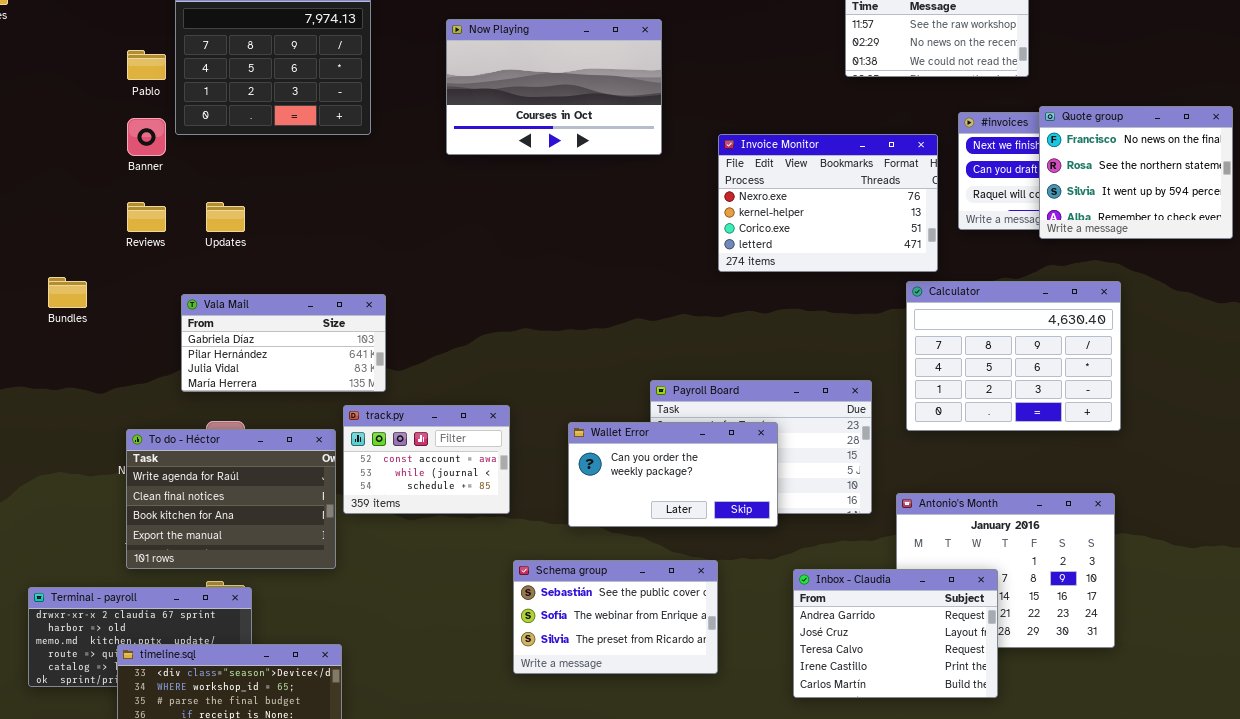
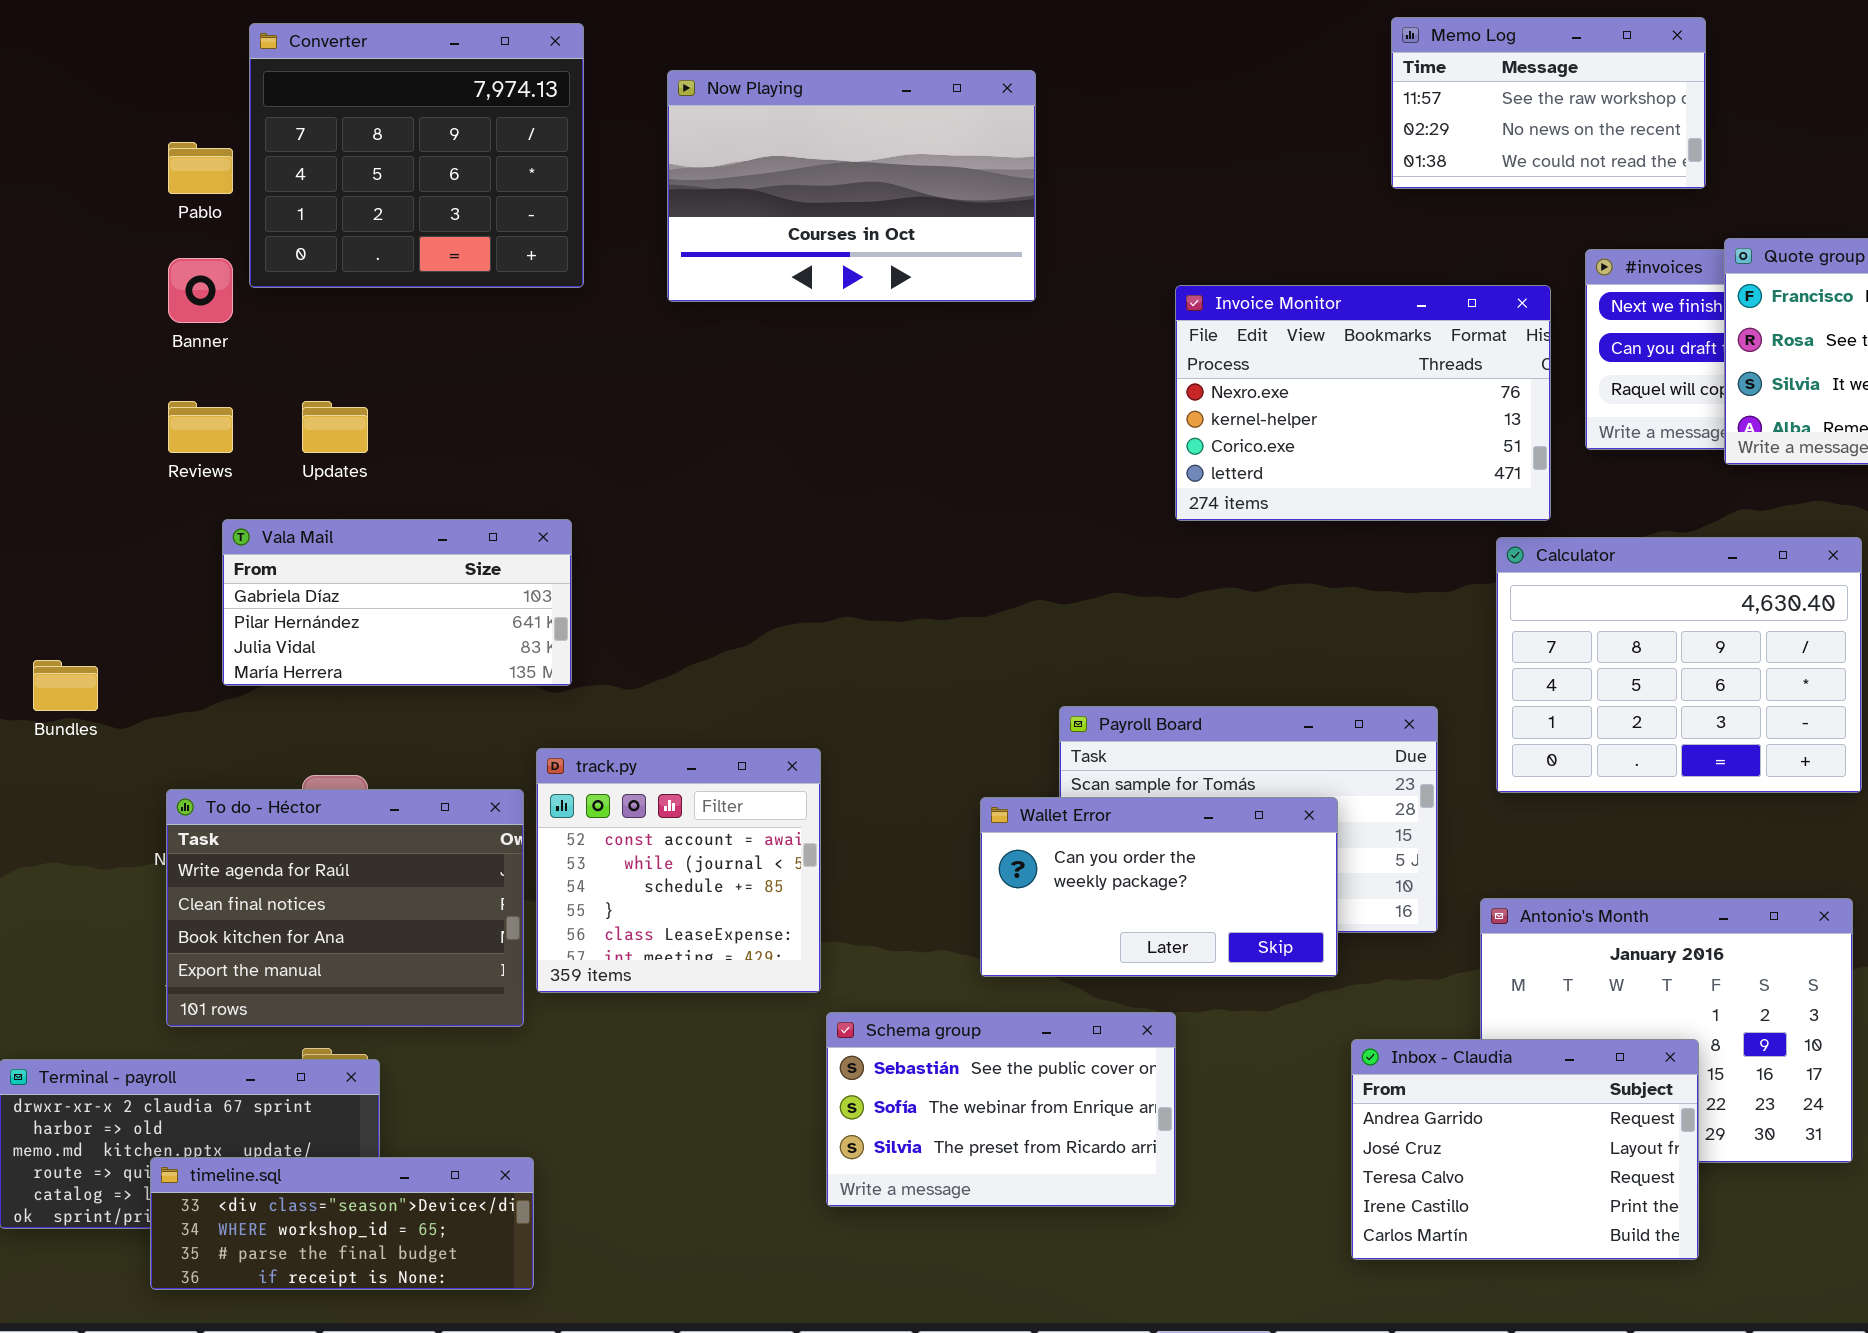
Now Playing: [446,19,662,155] -> [667,70,1036,302], moved
Bundles: [48,277,87,308] -> [33,660,98,711], moved
Vala Mail: [181,294,386,392] -> [222,519,572,686], moved
track.py: [343,405,510,514] -> [536,748,821,993], resized
Wallet Error: [568,422,778,527] -> [980,797,1338,977], moved
Inbox - Claudia: [793,569,998,698] -> [1351,1039,1699,1260], moved

